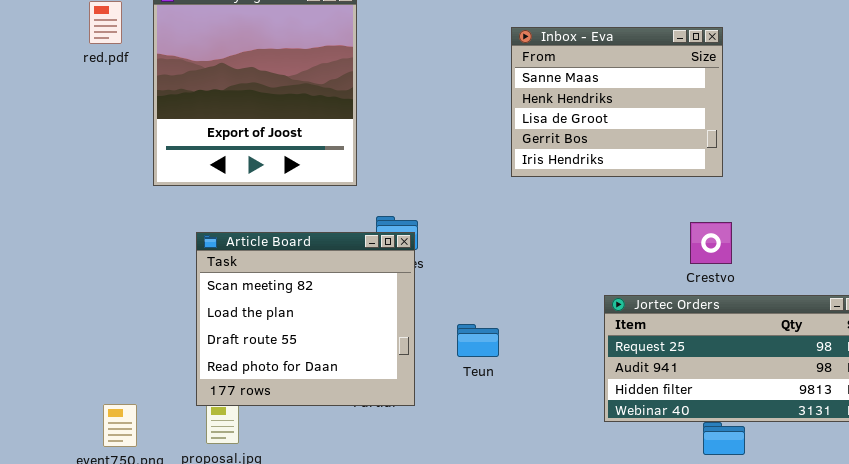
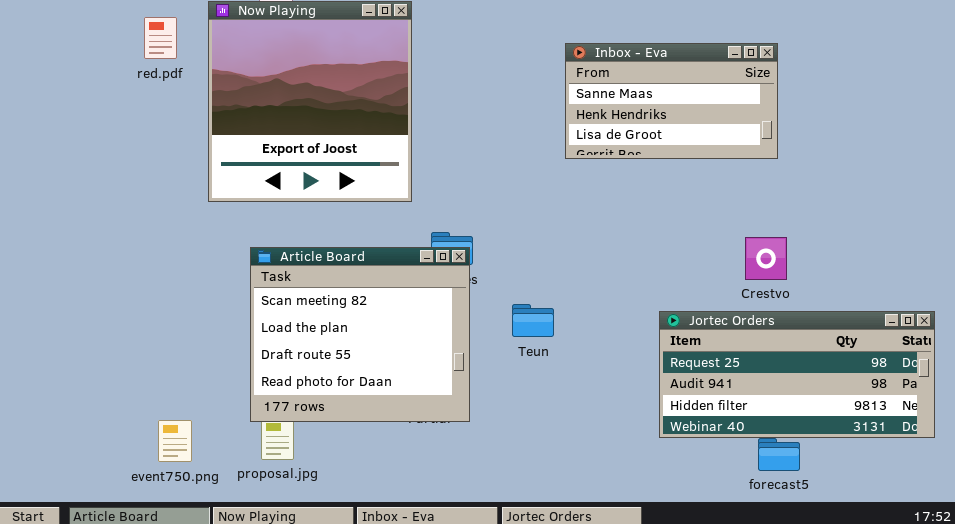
Inbox - Eva: [511,27,723,177] -> [565,43,778,159], resized
Teun: [457,324,499,357] -> [512,304,554,337], moved

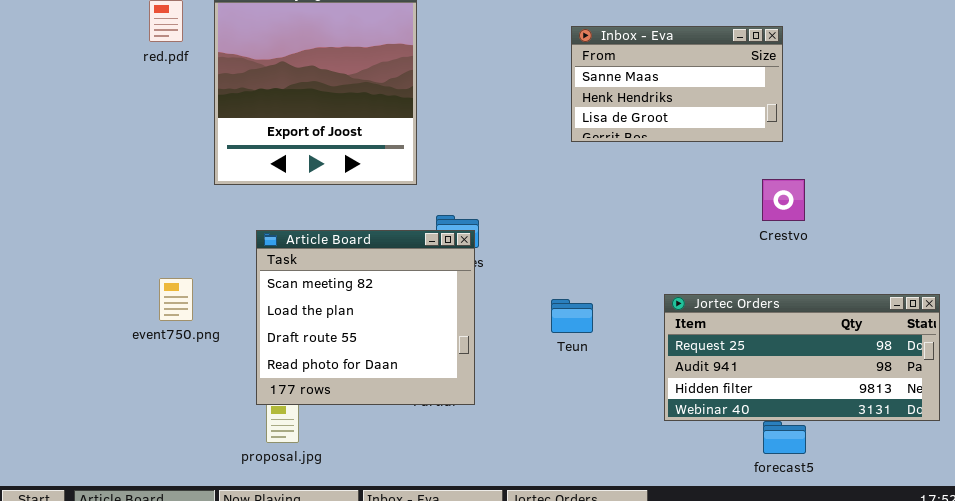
Crestvo: [745,237,787,280] -> [762,179,805,221], moved
Teun: [512,304,554,337] -> [551,299,593,333], moved
event750.png: [158,420,192,462] -> [159,278,193,321], moved

